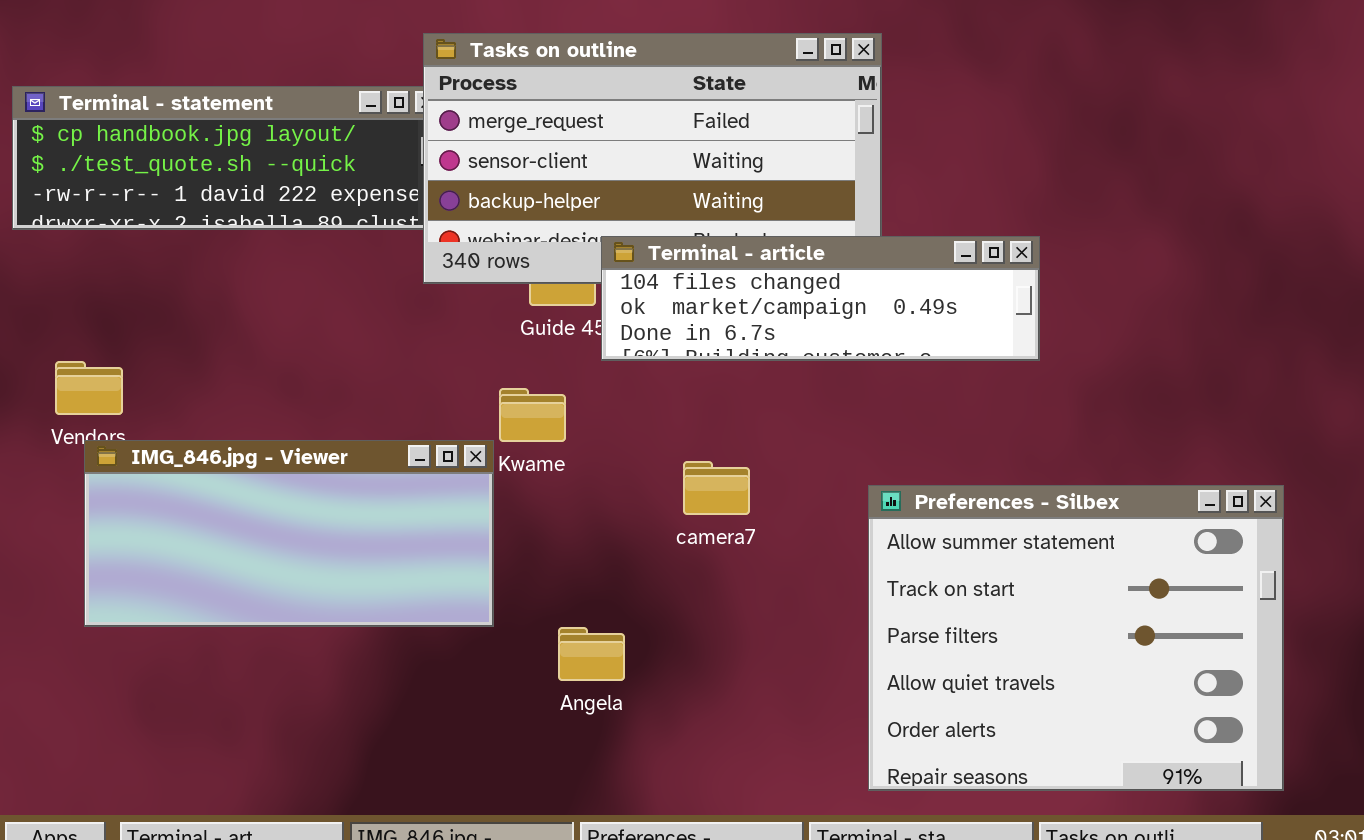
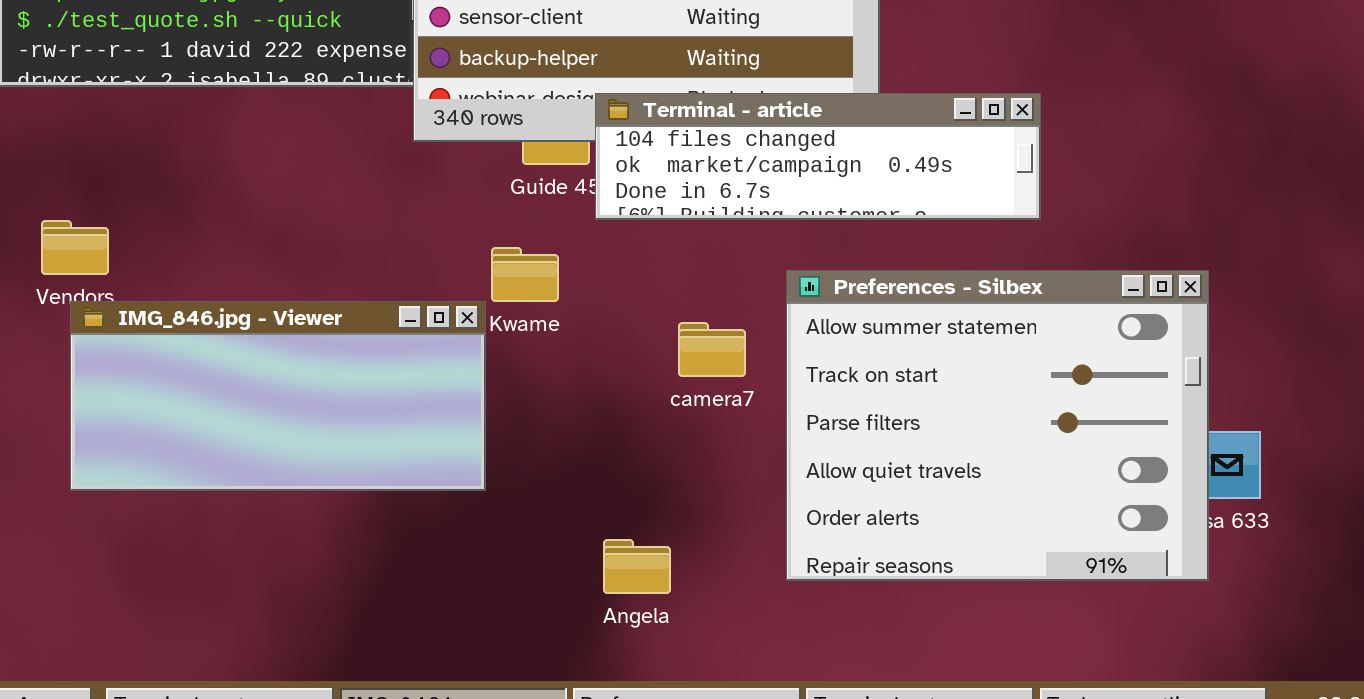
Preferences - Silbex: [868,485,1284,791] -> [786,270,1209,581], moved
Angela: [558,627,625,681] -> [603,539,671,594], moved

